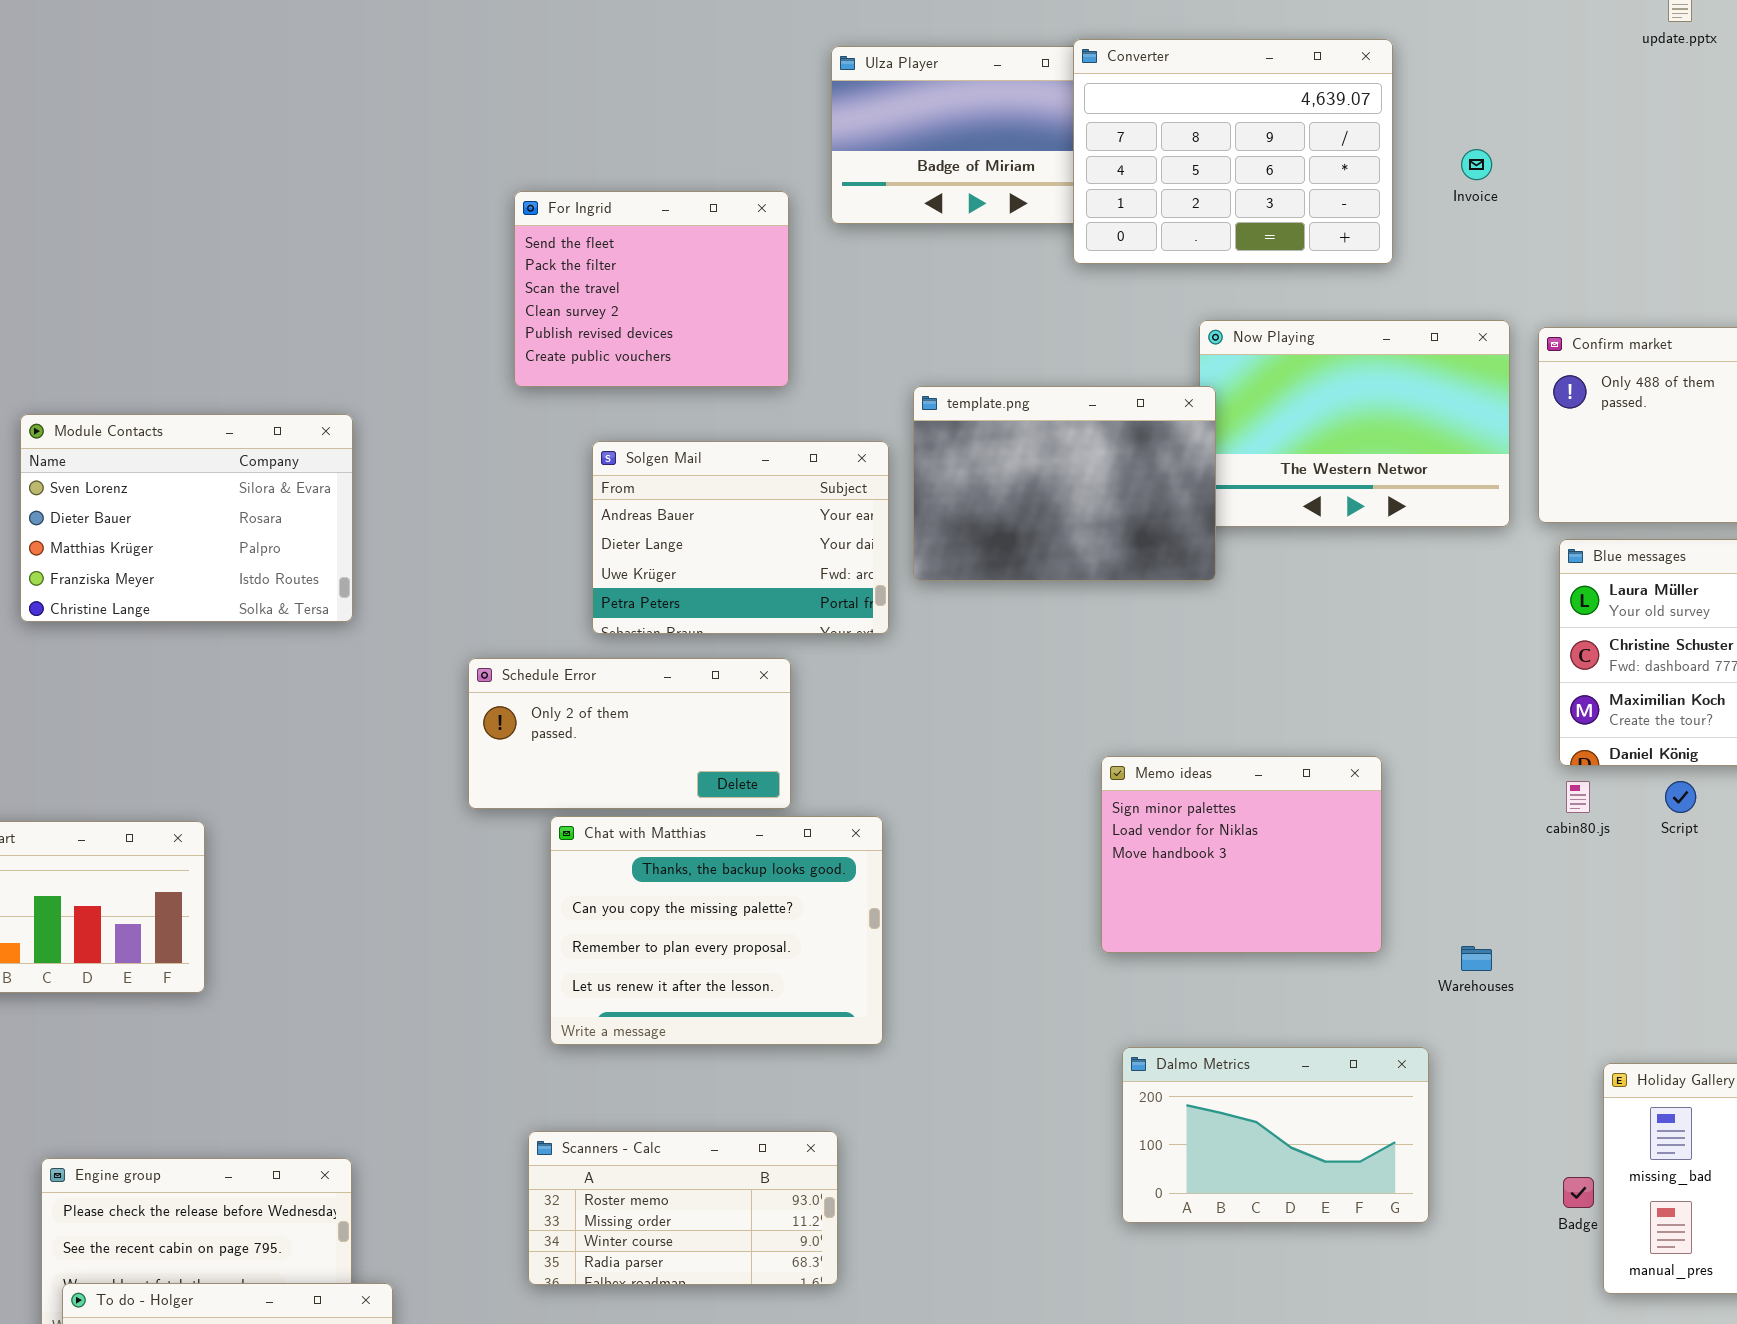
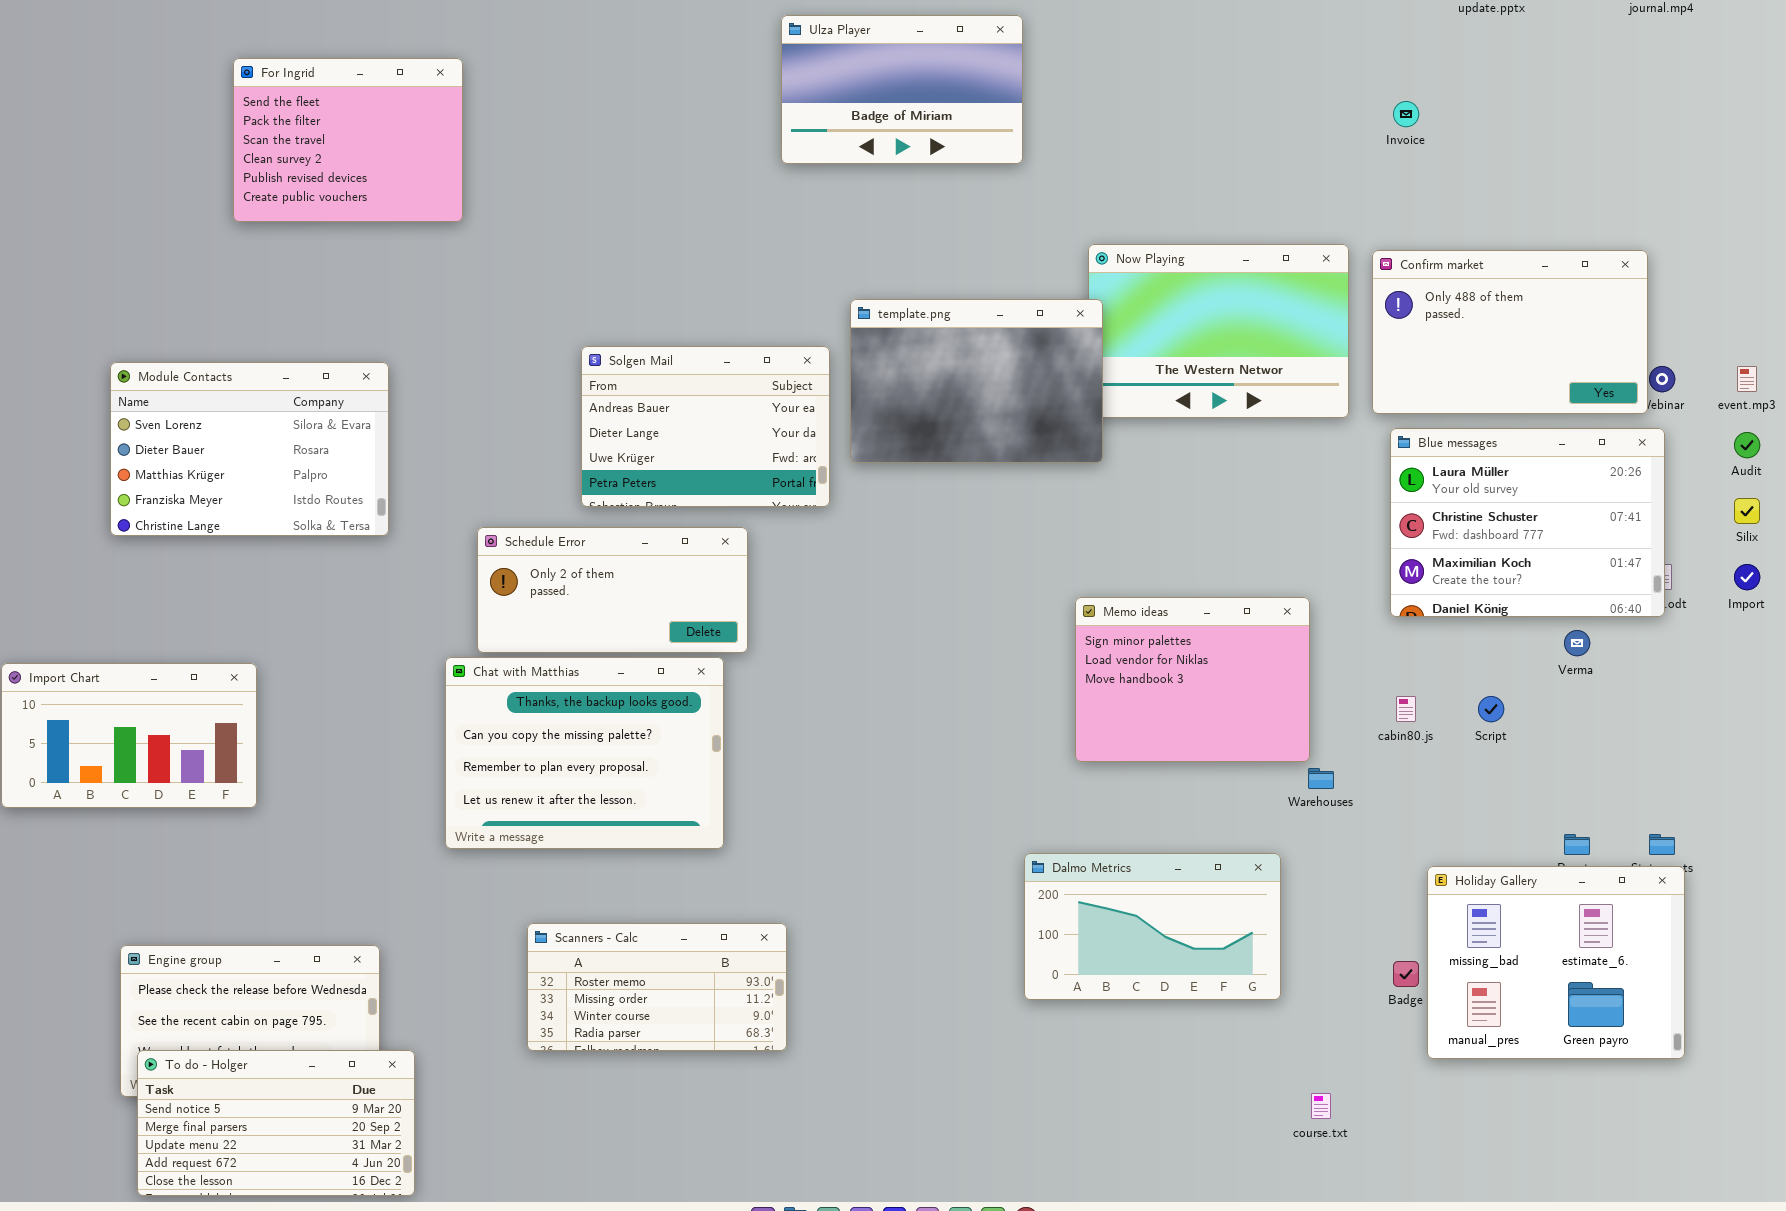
Converter: [1073,39,1393,264] -> none, closed
Invoice: [1461,149,1492,180] -> [1393,101,1419,127], moved
For Ingrid: [514,191,789,387] -> [233,58,463,222], moved
Module Contacts: [20,414,353,622] -> [110,362,389,536], moved
Memo ideas: [1101,756,1382,953] -> [1075,597,1310,762], moved
cabin80.js: [1566,781,1590,813] -> [1396,696,1416,722], moved
Script: [1665,781,1696,813] -> [1478,696,1504,722], moved
Chat with Matthias: [550,816,883,1045] -> [445,657,724,849], moved

